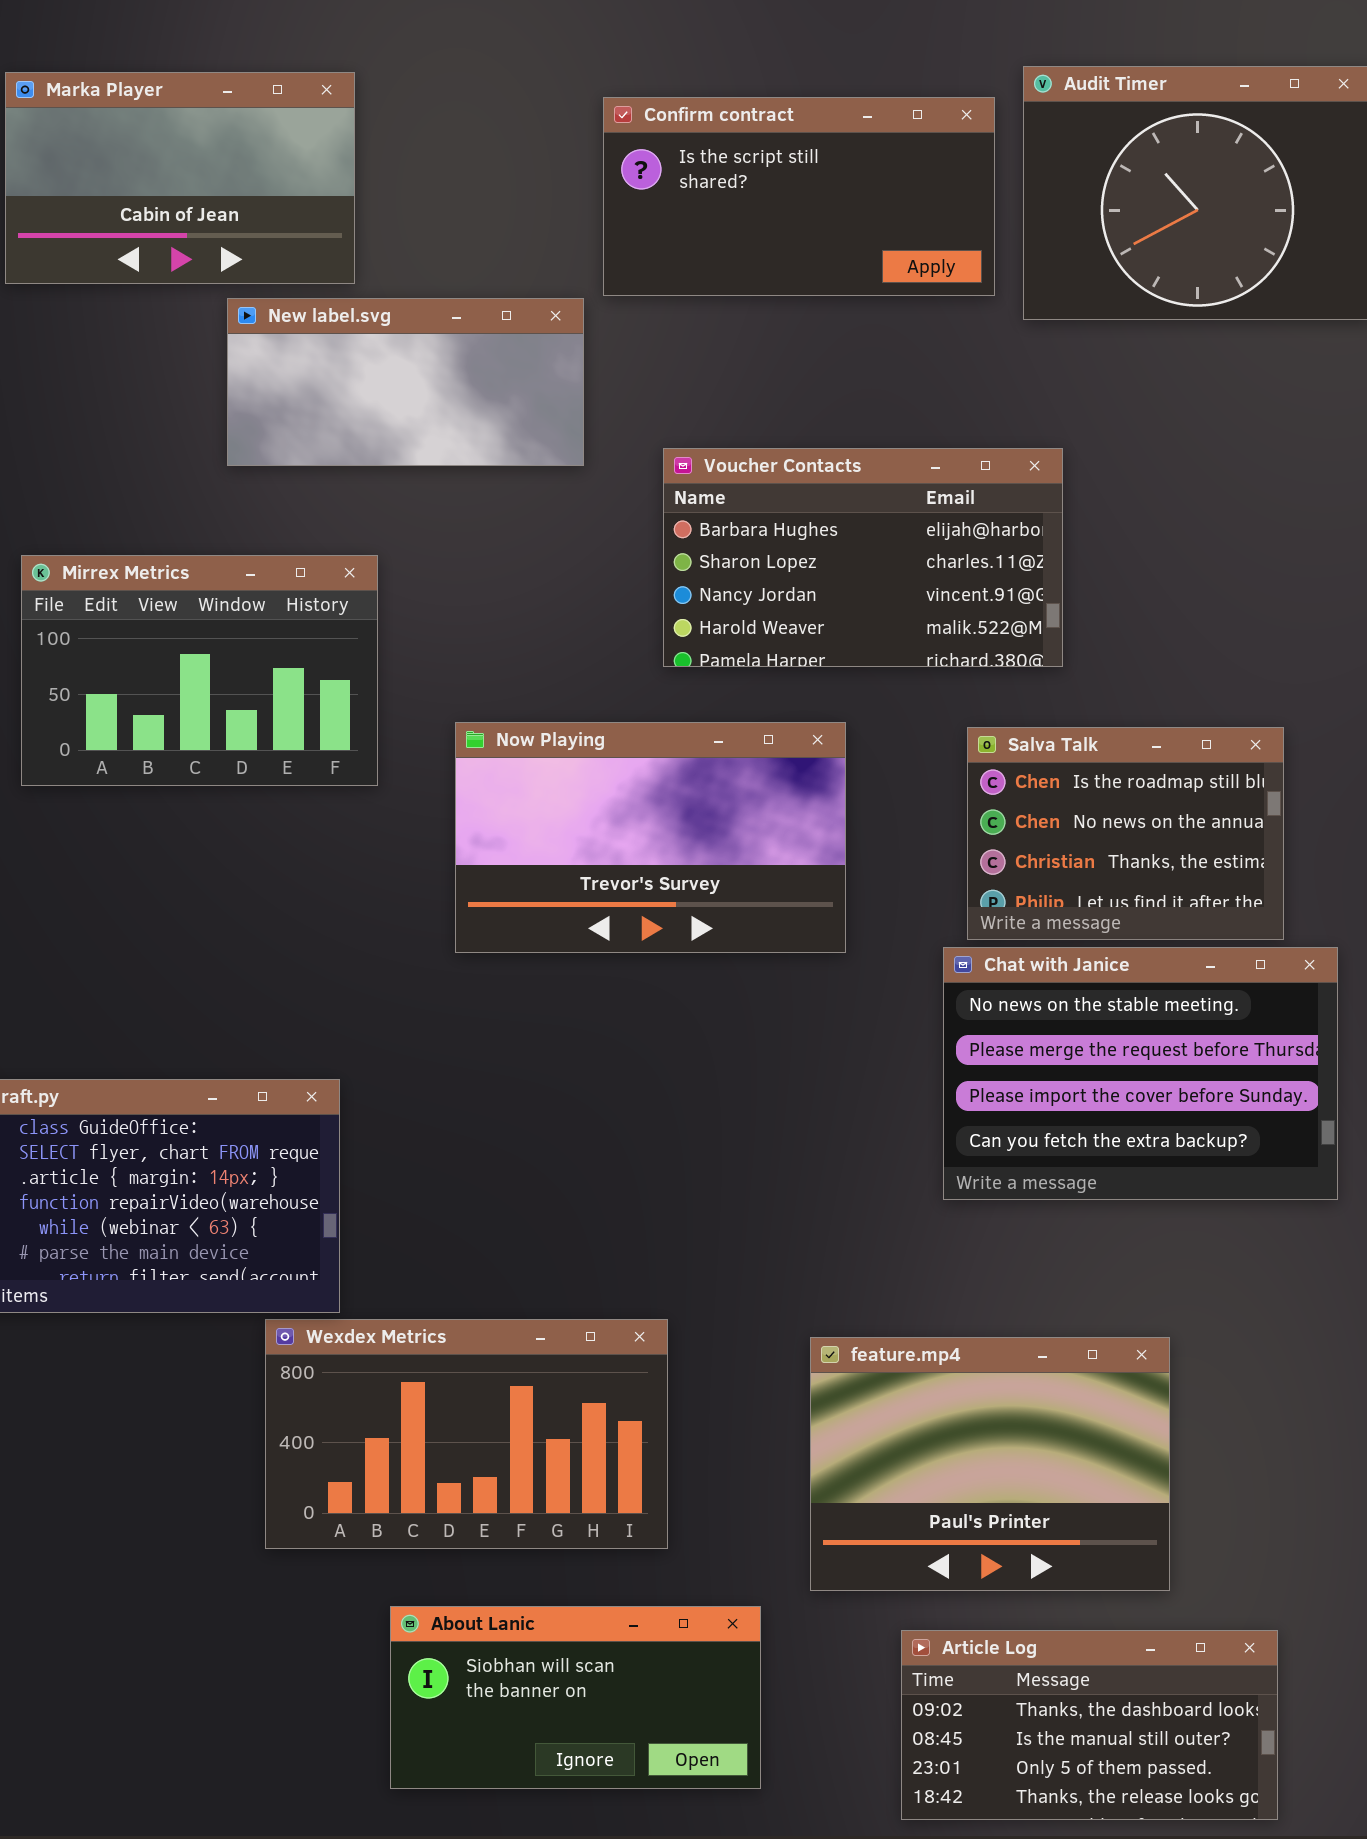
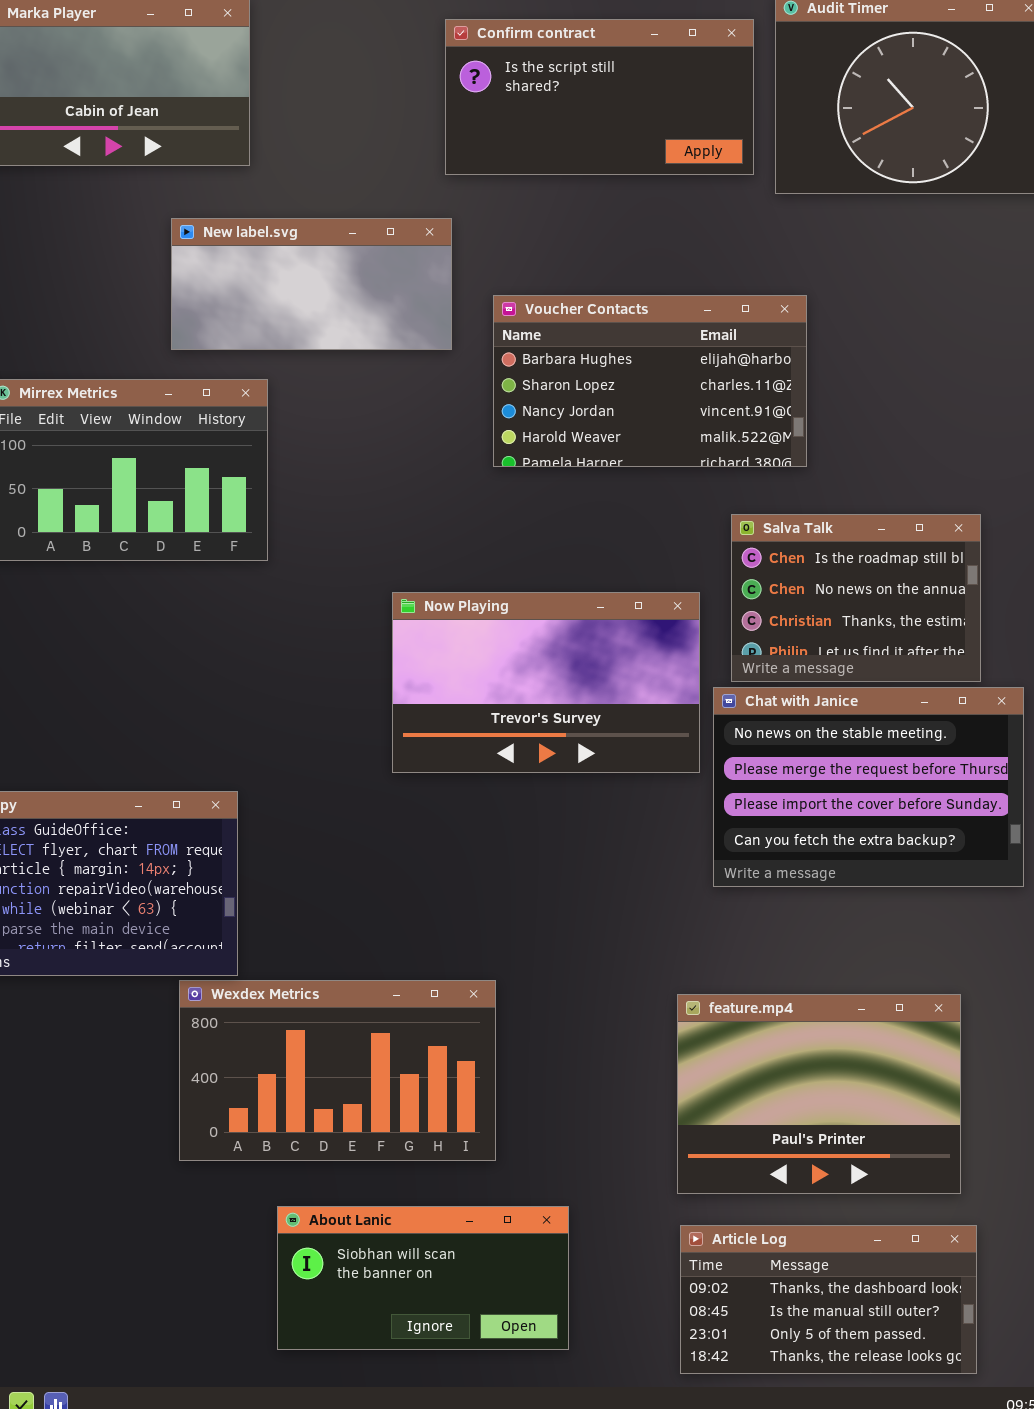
New label.svg: [227,298,584,466] -> [171,218,452,350], moved
Now Playing: [455,722,846,953] -> [392,592,700,773], moved
feature.mp4: [810,1337,1170,1591] -> [677,994,961,1194], moved

